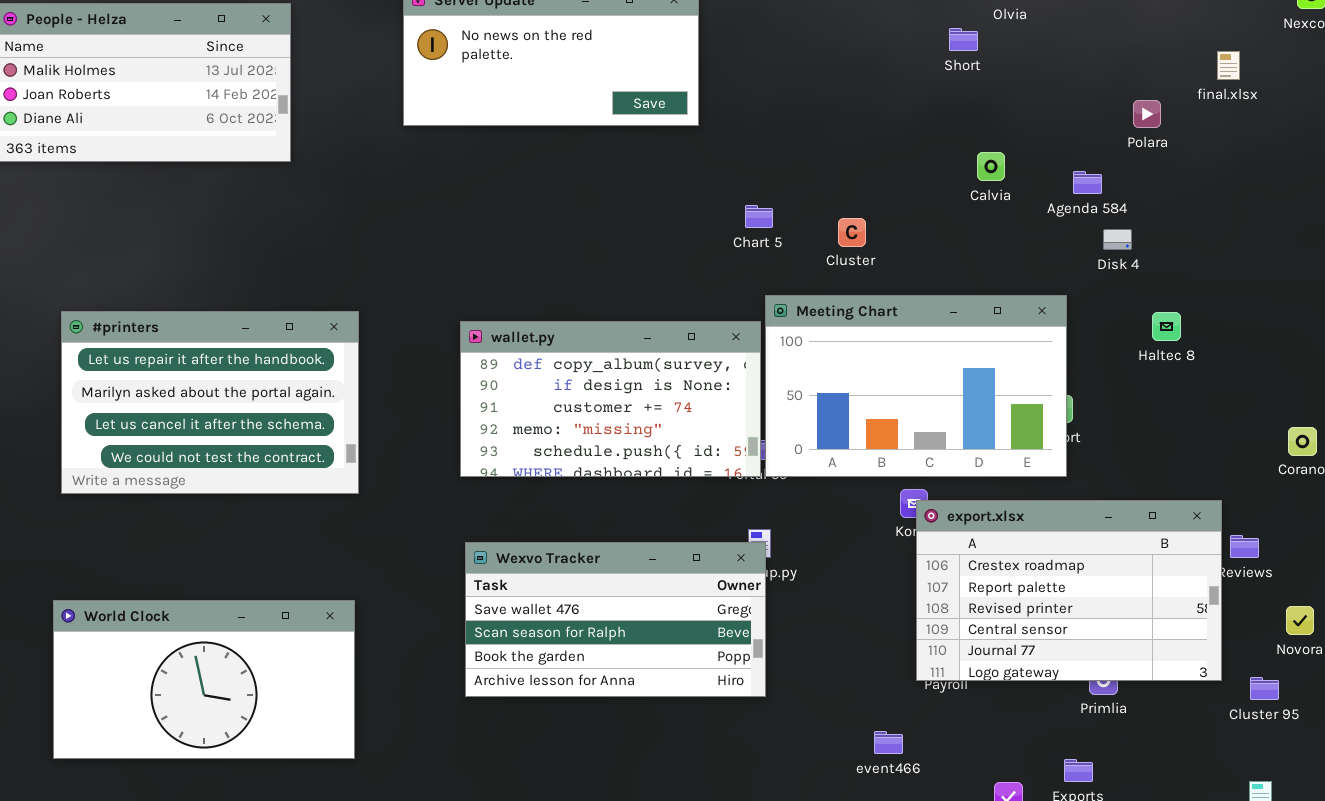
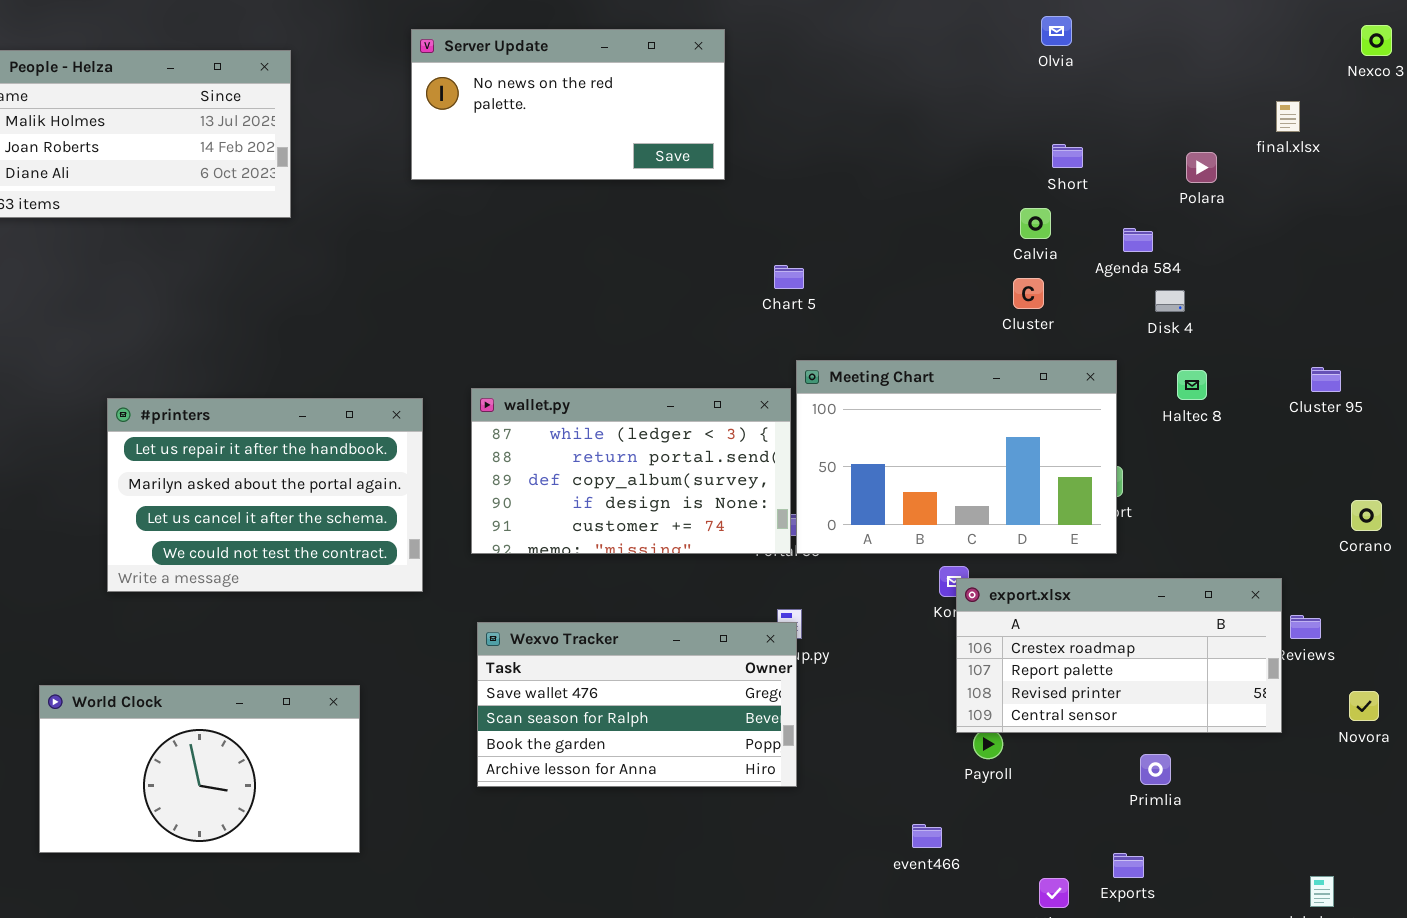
Short: [949,28,978,51] -> [1052,144,1083,168], moved
Cluster: [838,218,866,247] -> [1013,278,1044,309], moved
#printers: [61,311,359,494] -> [107,398,423,592], moved
Haltec 8: [1152,312,1181,341] -> [1177,370,1207,400], moved
wallet.py: [460,321,761,477] -> [471,388,791,554], scrolled up 2 rows
export.xlsx: [916,500,1222,681] -> [956,578,1282,733], resized
Cluster 95: [1250,677,1279,700] -> [1311,367,1341,392], moved

